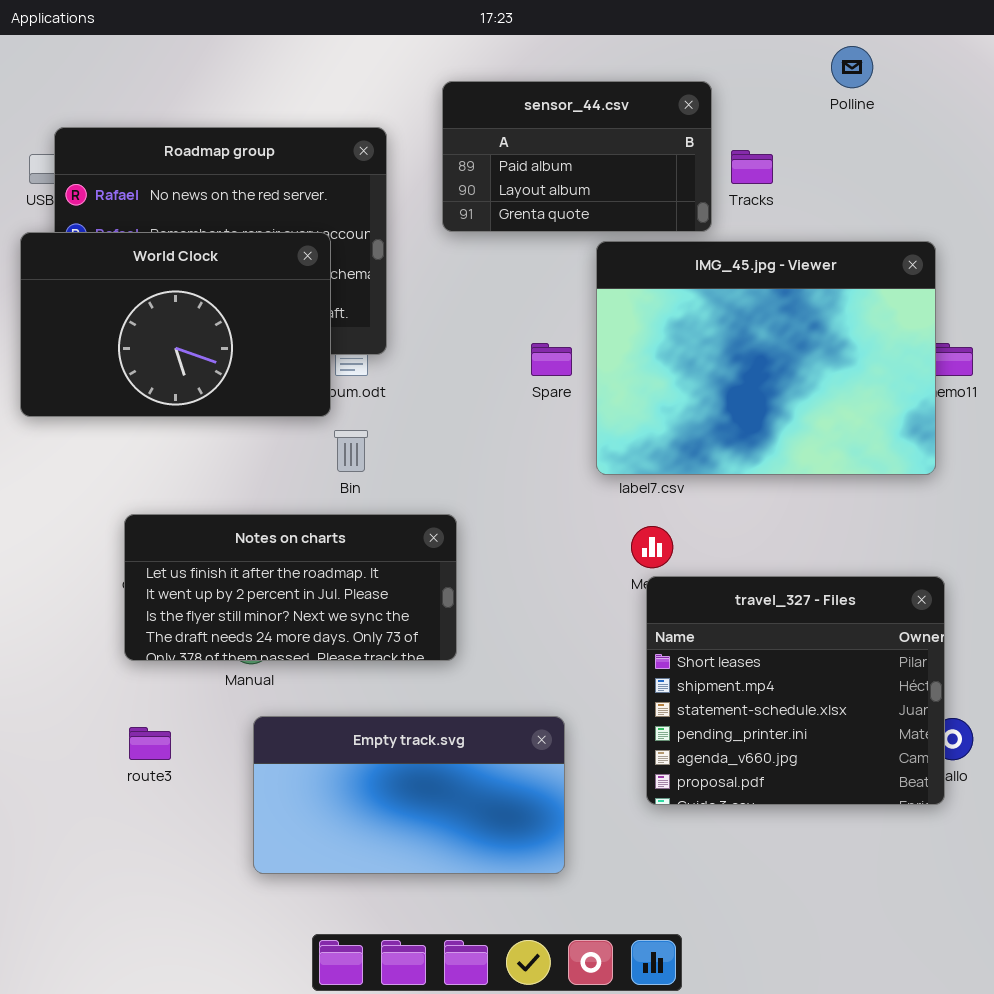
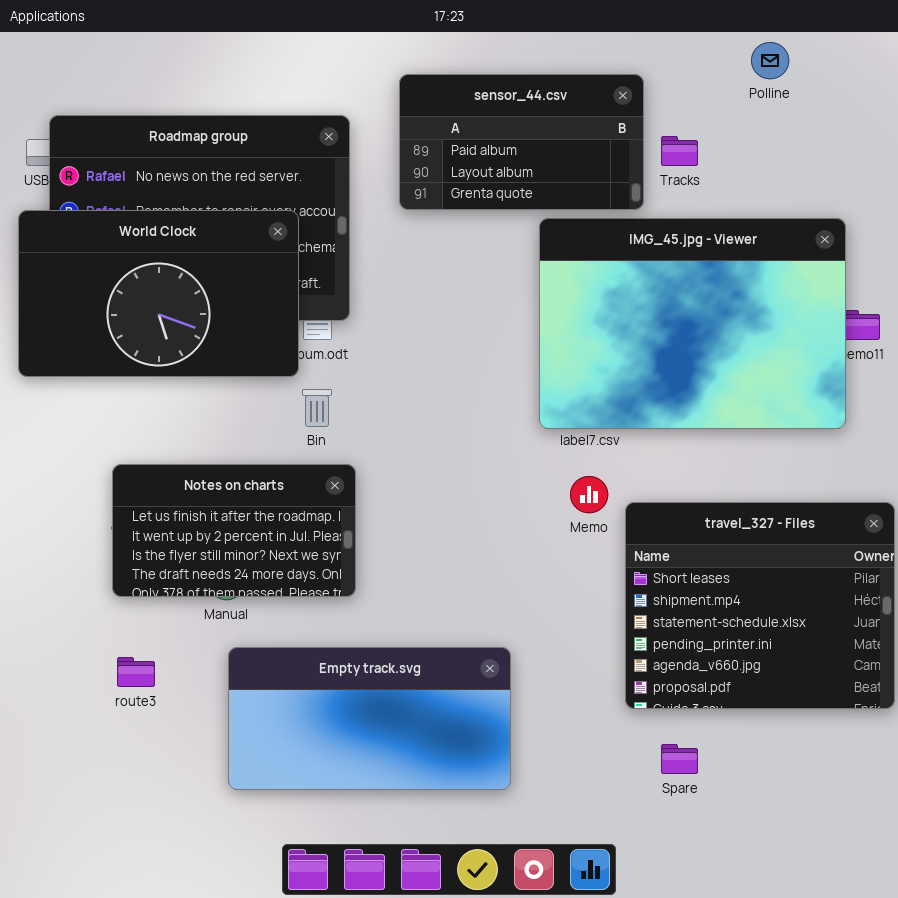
Spare: [531,343,572,376] -> [661,744,698,774], moved
Notes on charts: [124,514,457,661] -> [112,464,356,597], resized
travel_327 - Files: [646,576,945,805] -> [625,502,895,709], moved

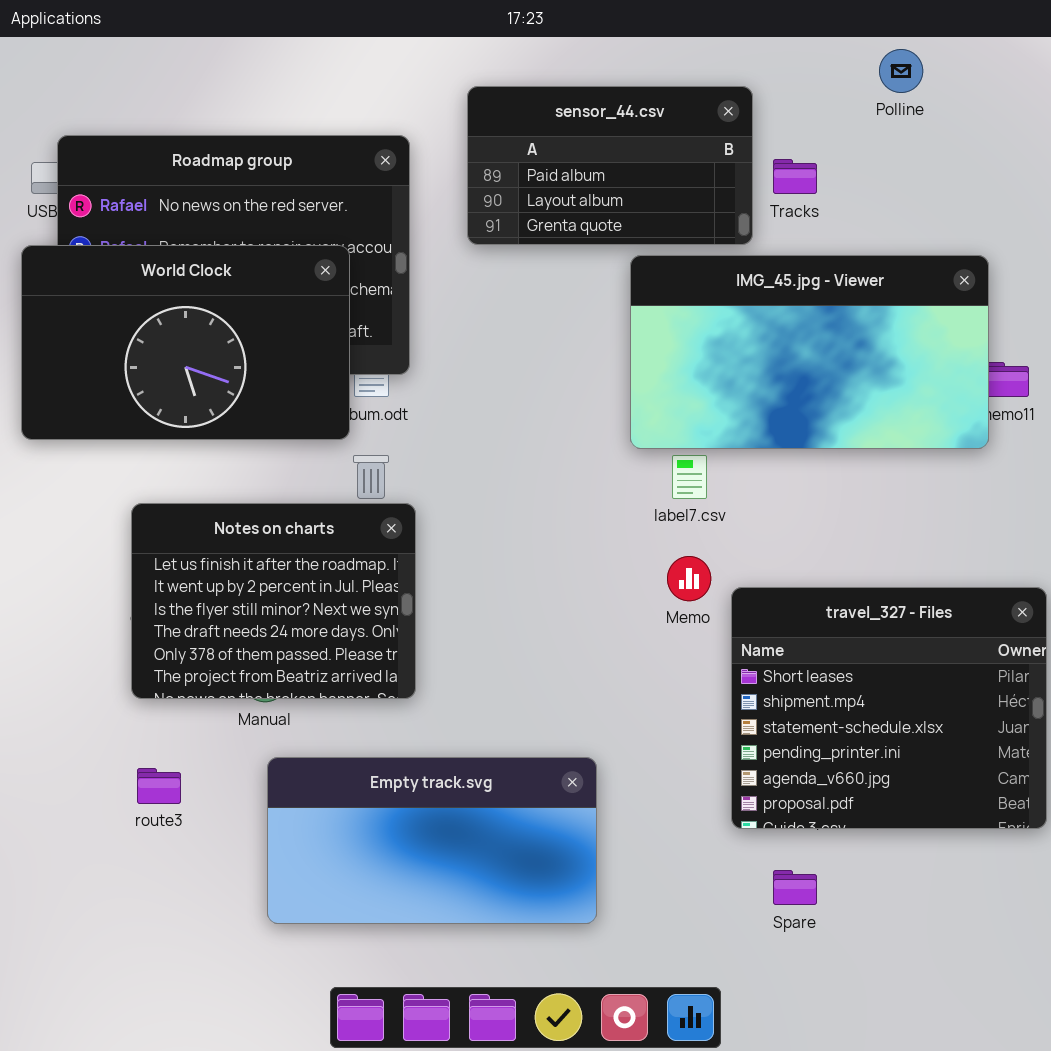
IMG_45.jpg - Viewer: [539,218,846,429] -> [630,255,989,449], resized
Notes on charts: [112,464,356,597] -> [131,503,416,699], resized

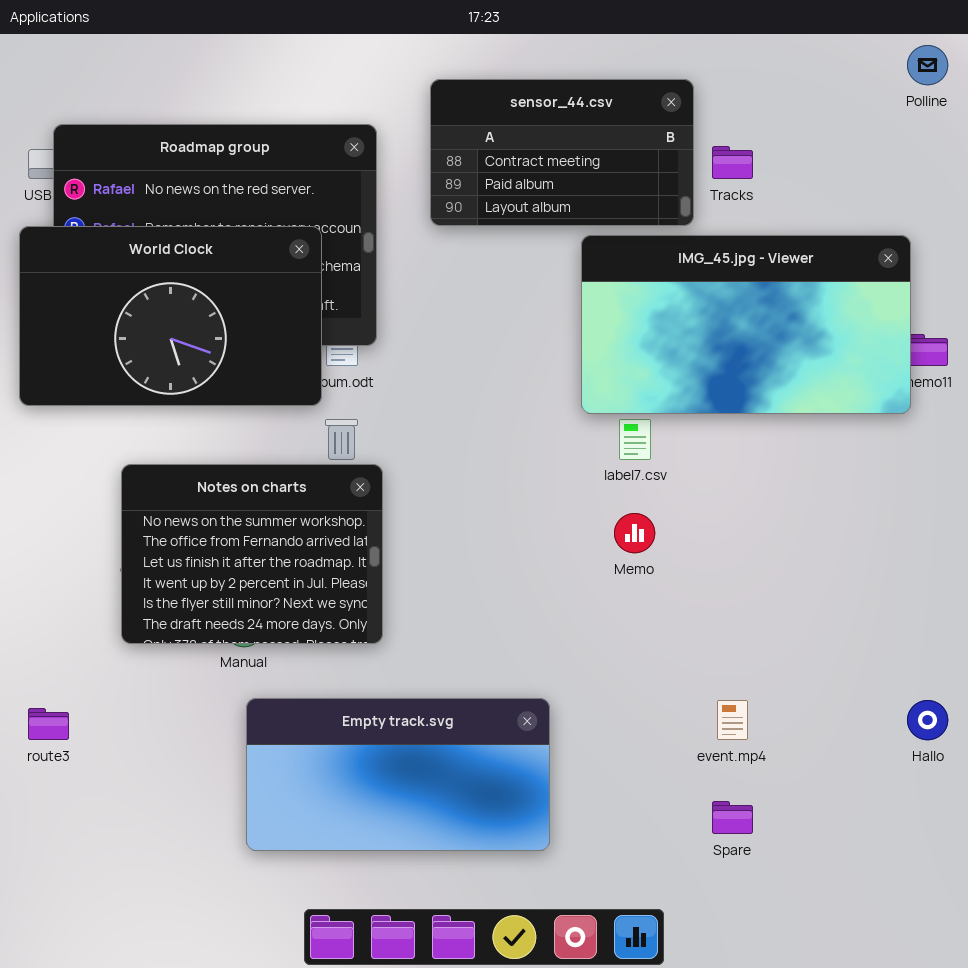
Polline: [879,49,923,93] -> [907,45,948,85], moved
sensor_44.csv: [467,86,753,245] -> [430,79,694,226], scrolled up 1 row
Notes on charts: [131,503,416,699] -> [121,464,383,644], scrolled up 2 rows
travel_327 - Files: [731,587,1047,829] -> none, closed
route3: [137,768,181,804] -> [28,708,69,740], moved

